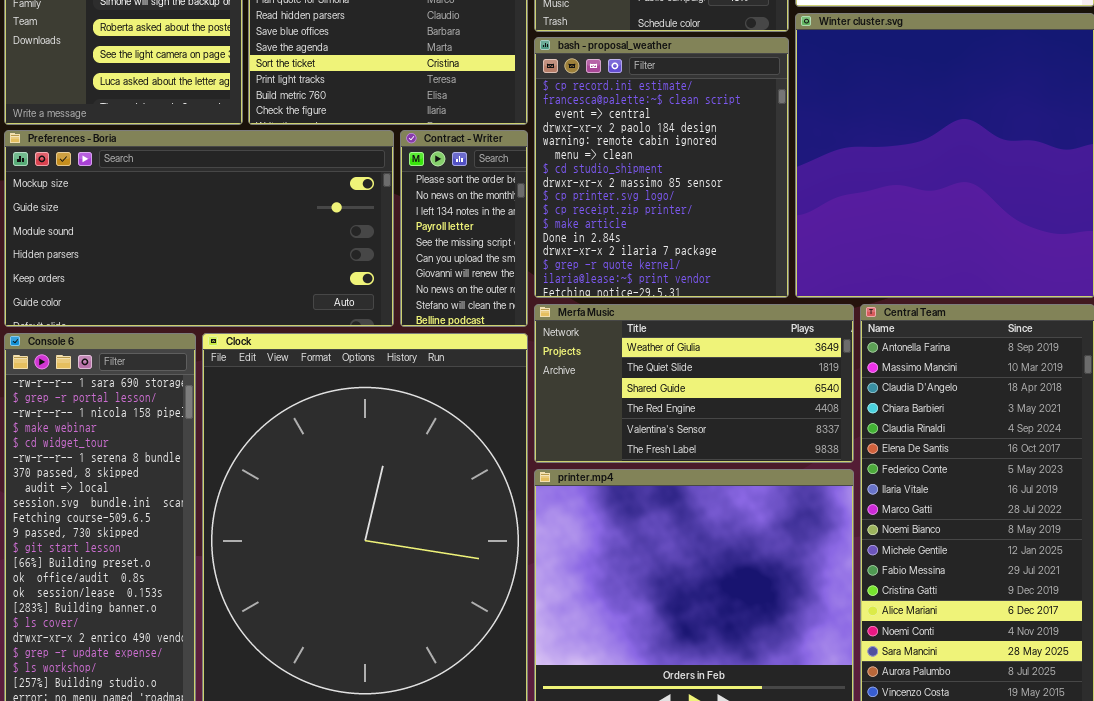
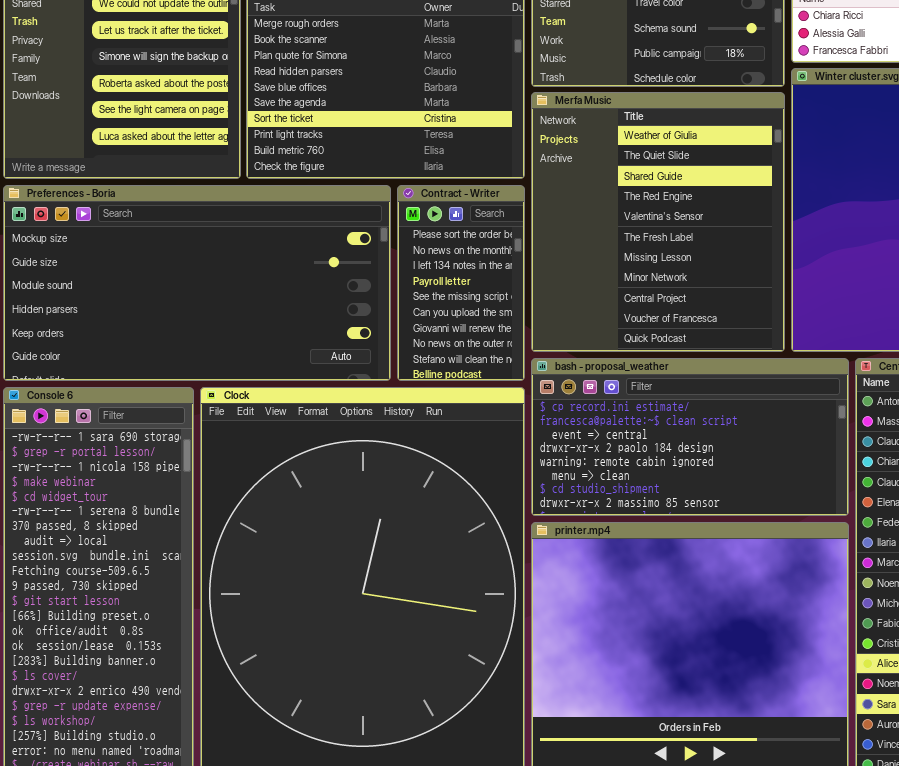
bash - proposal_weather: [534,37,789,298] -> [531,358,849,516], moved, resized
Merfa Music: [534,304,854,463] -> [531,92,785,352], moved, resized

